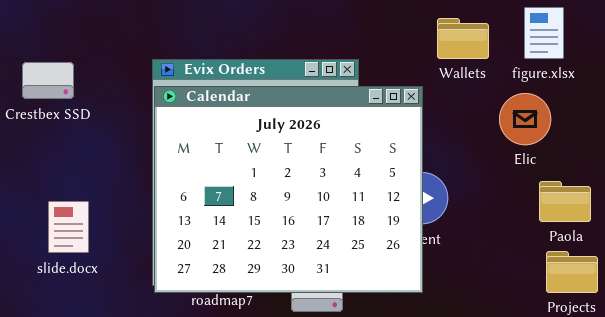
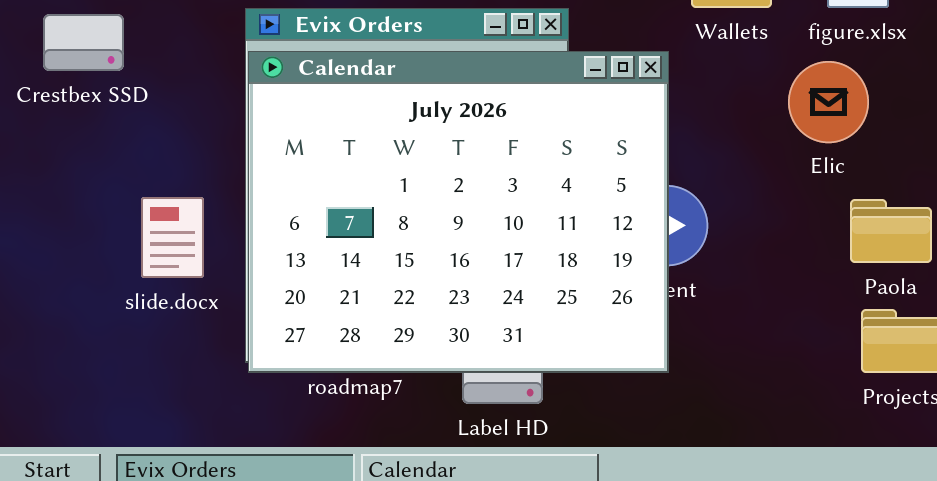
slide.docx: [48,201,89,253] -> [141,197,204,278], moved

